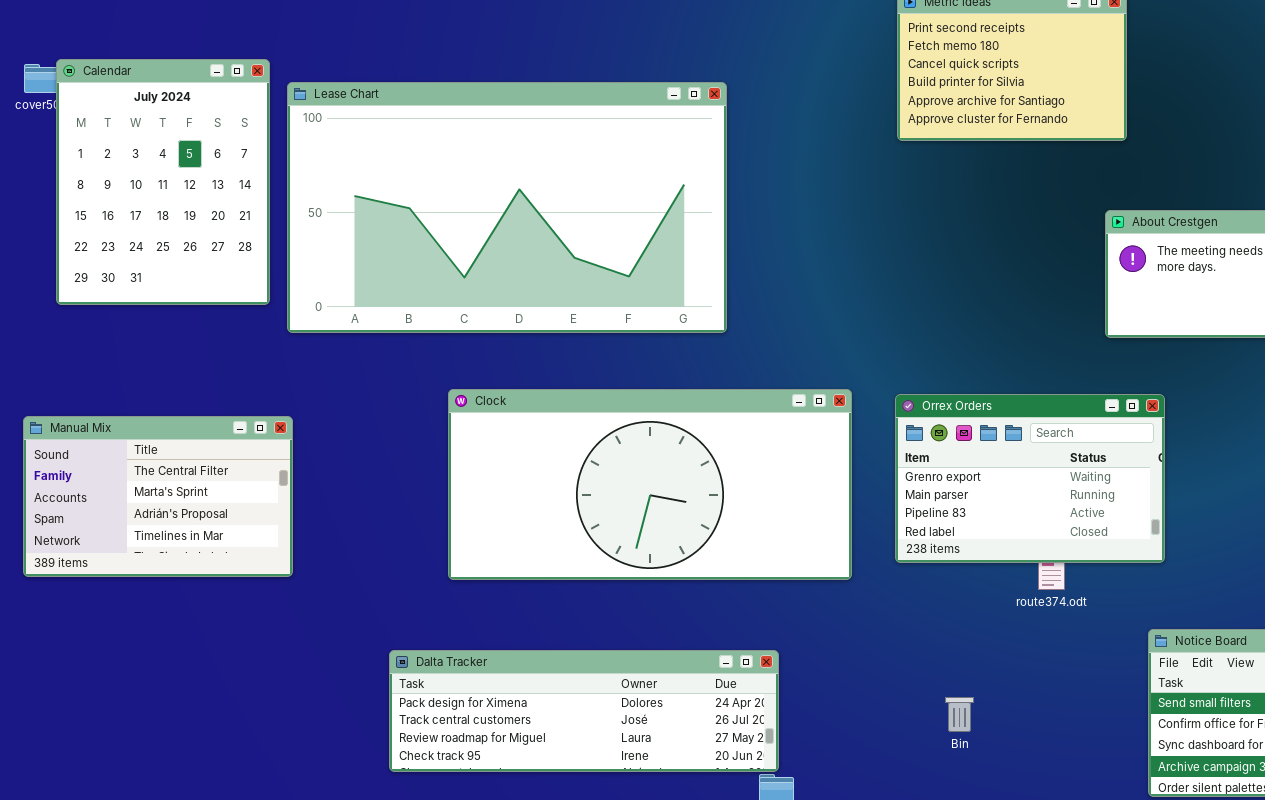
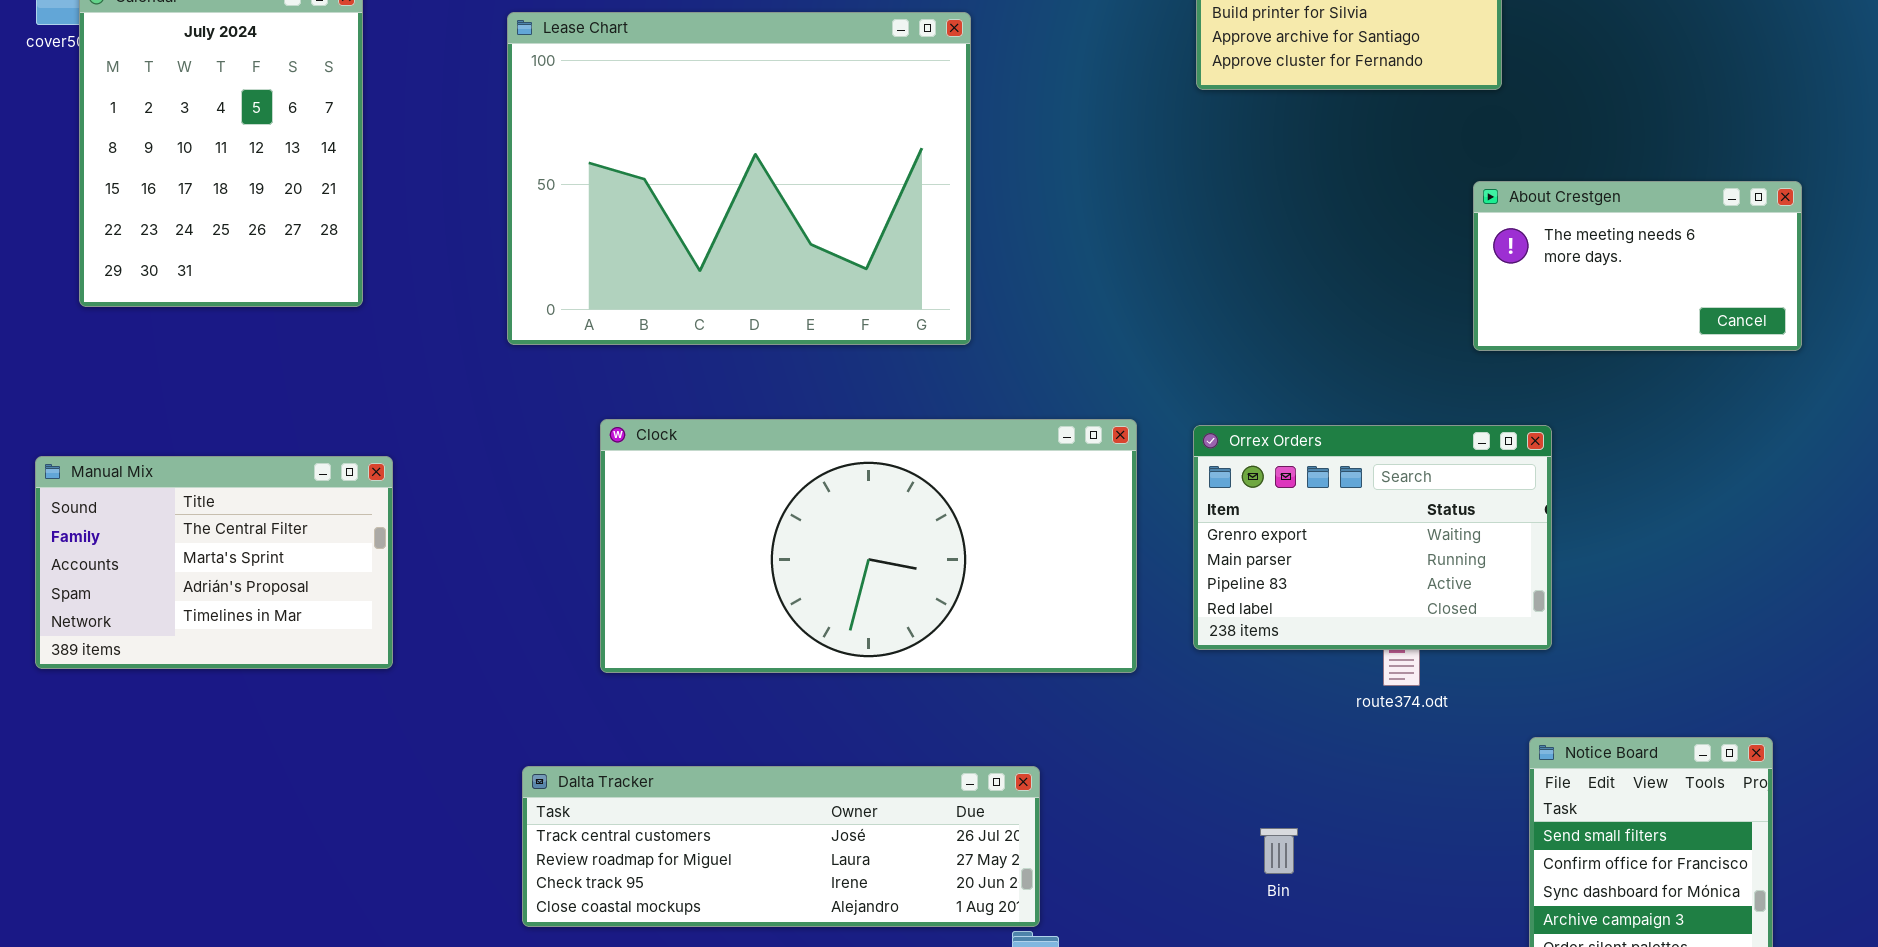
Lease Chart: [287,82,727,333] -> [507,12,971,345], resized
Dalta Tracker: [389,650,779,772] -> [522,766,1040,927], scrolled down 1 row

